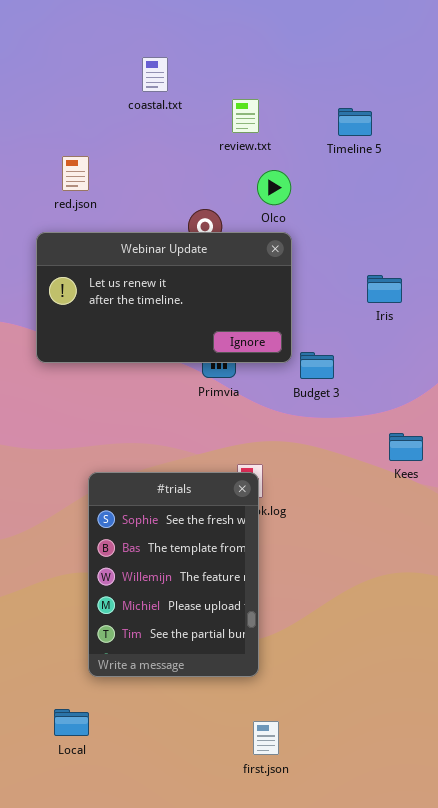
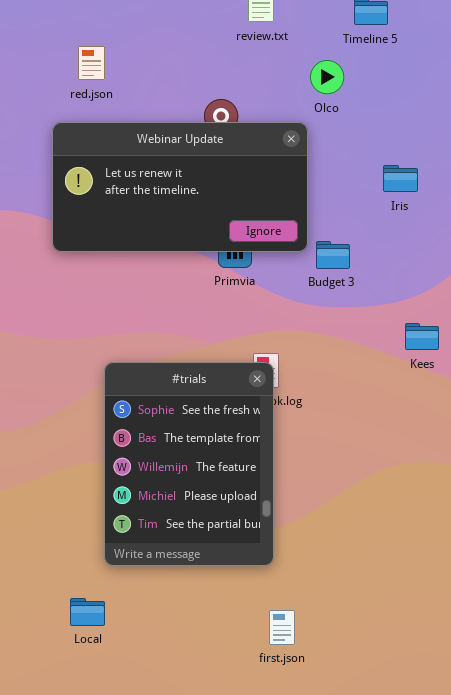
Olco: [257,170,291,205] -> [310,60,344,94], moved

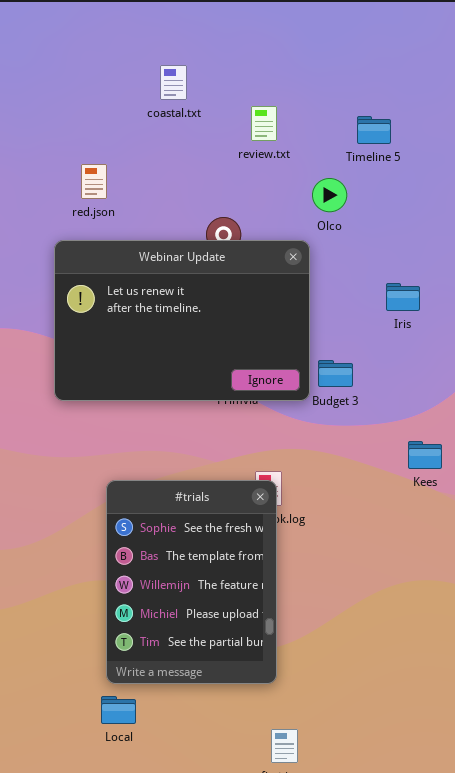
Webinar Update: [52,122,308,252] -> [54,240,310,401], resized
Local: [70,598,105,626] -> [101,696,136,724], moved

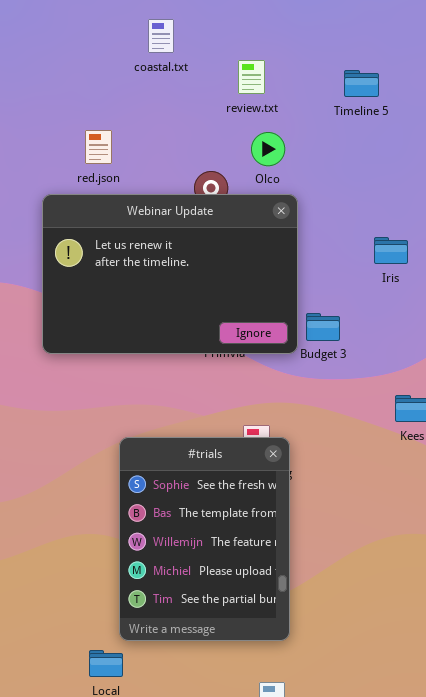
red.json: [81,164,107,199] -> [85,130,112,164], moved
Olco: [312,178,347,212] -> [251,132,285,166], moved
#trials: [106,480,277,684] -> [119,437,290,641], moved

